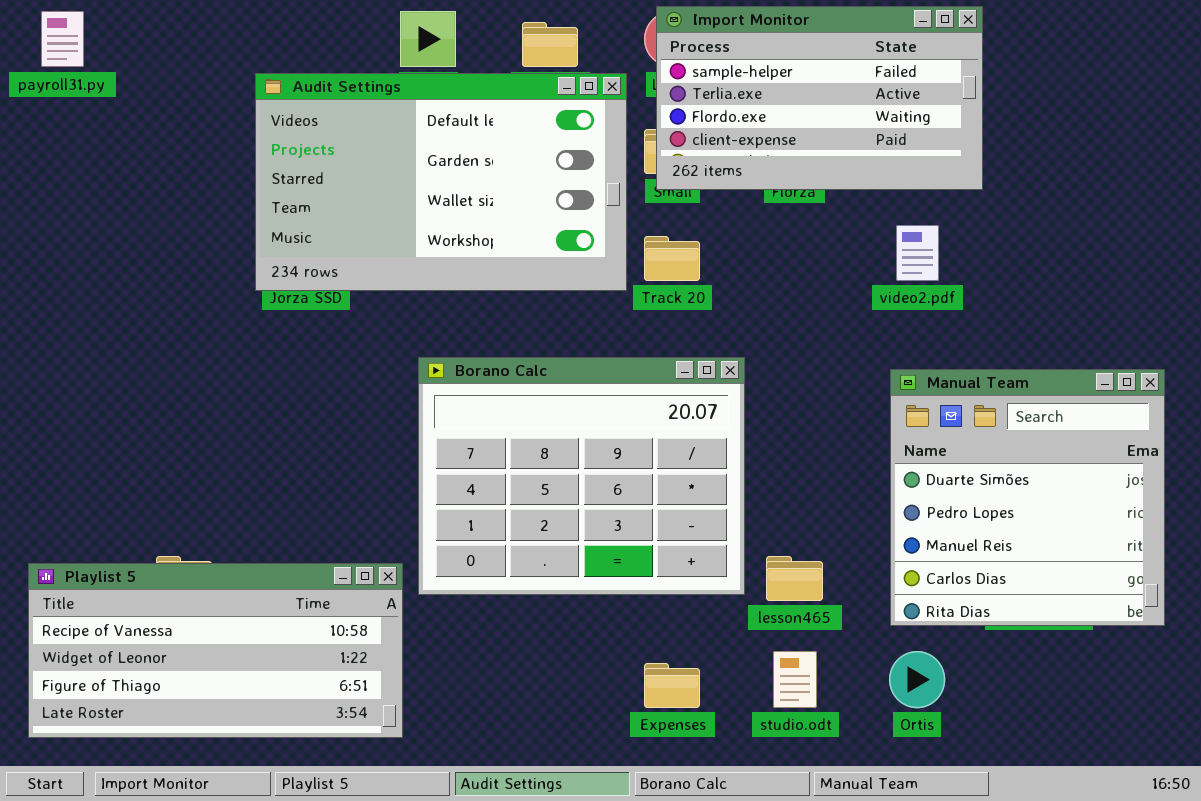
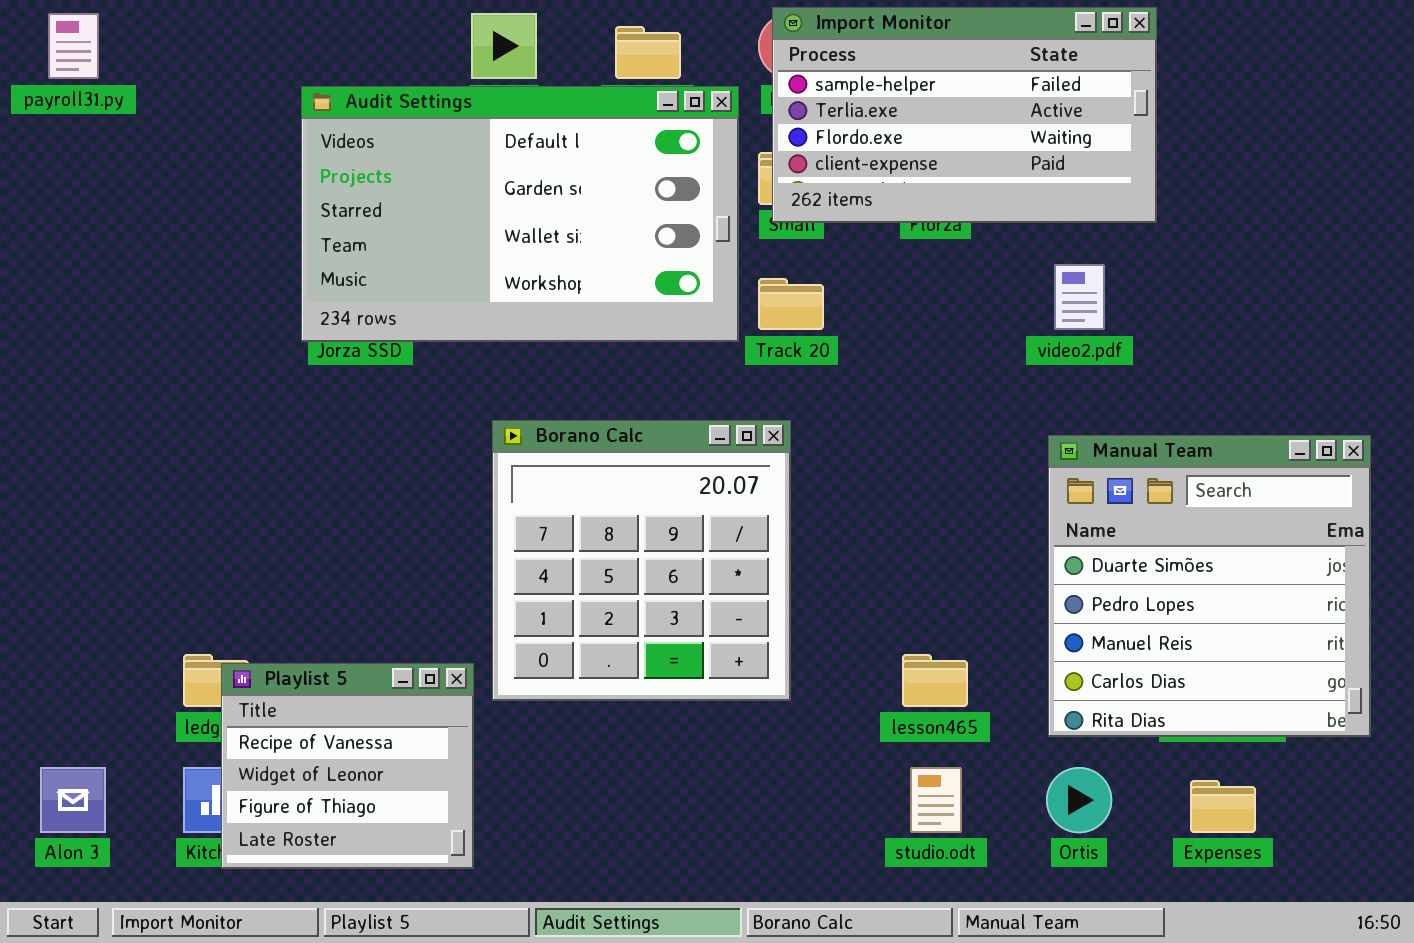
Borano Calc: [418,357,745,595] -> [492,420,791,701], resized
Playlist 5: [28,563,403,738] -> [221,663,474,869], resized
Expenses: [644,663,700,708] -> [1190,780,1256,833], moved

